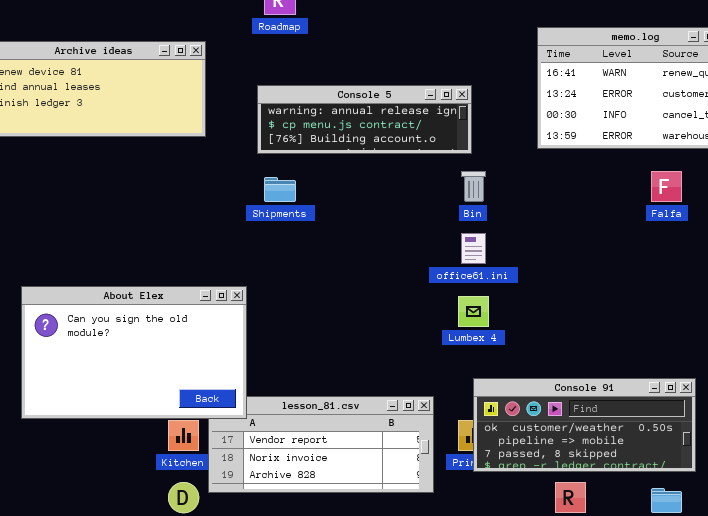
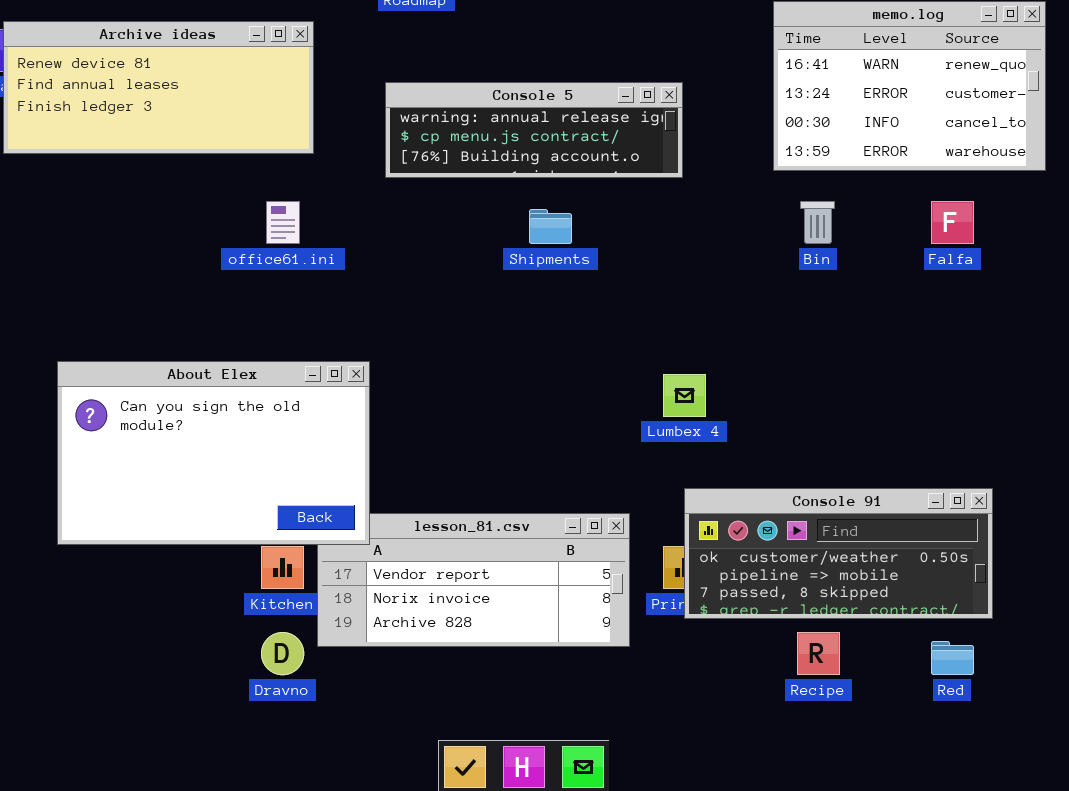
Bin: [461,171,486,202] -> [800,201,835,244], moved
Shipments: [264,177,296,202] -> [529,209,572,244], moved
office61.ini: [461,233,486,264] -> [266,201,300,244], moved

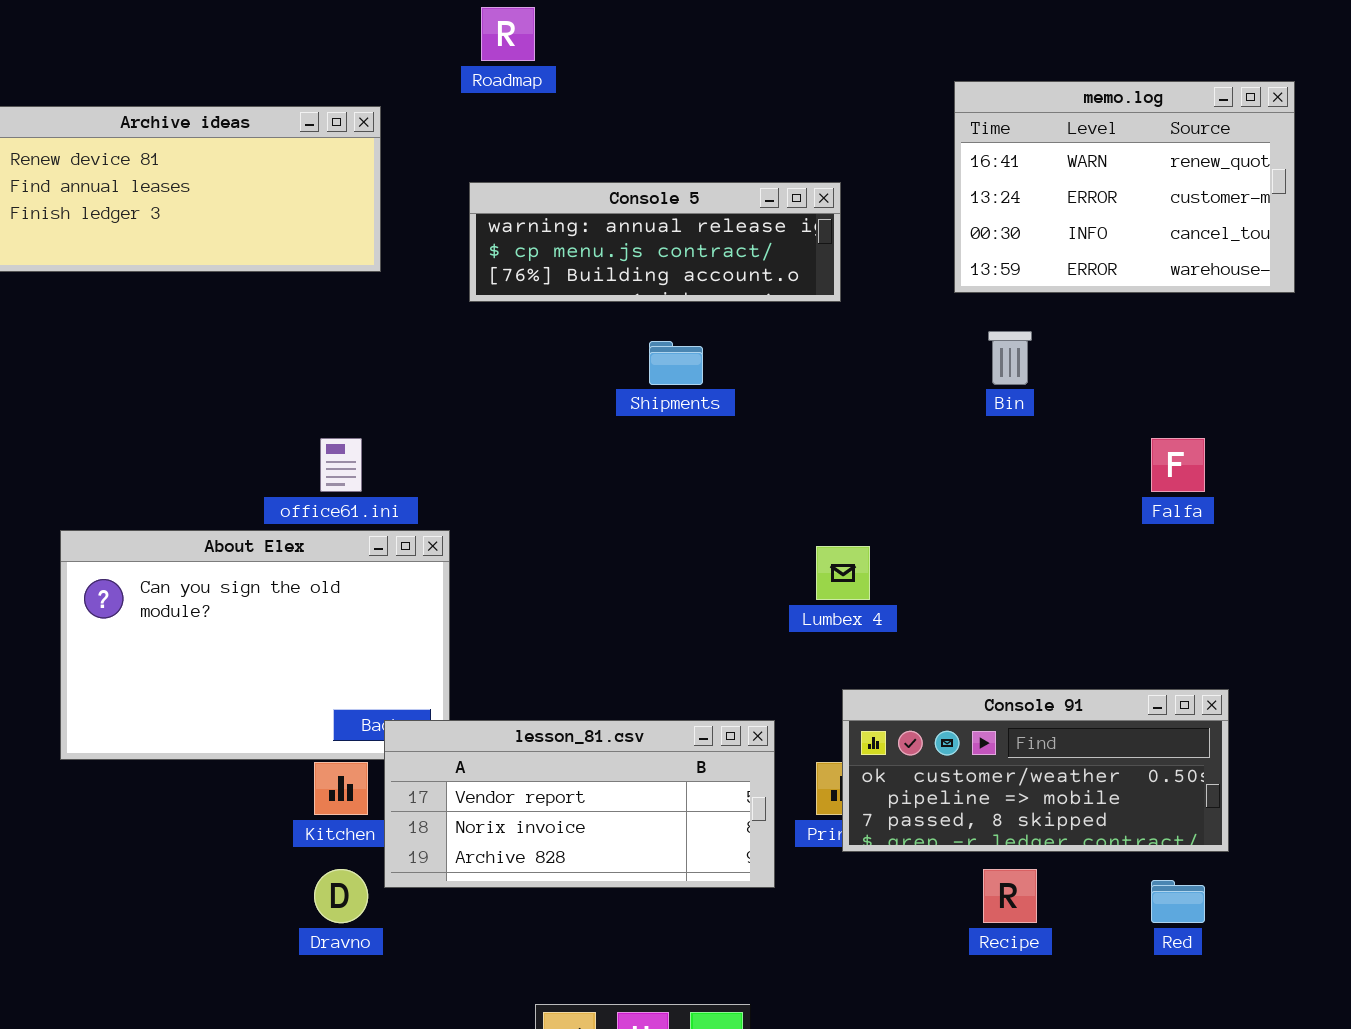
office61.ini: [266,201,300,244] -> [320,438,362,492], moved
Falfa: [931,201,974,244] -> [1151,438,1205,492], moved
lesson_81.csv: [317,513,630,647] -> [384,720,775,888], raised

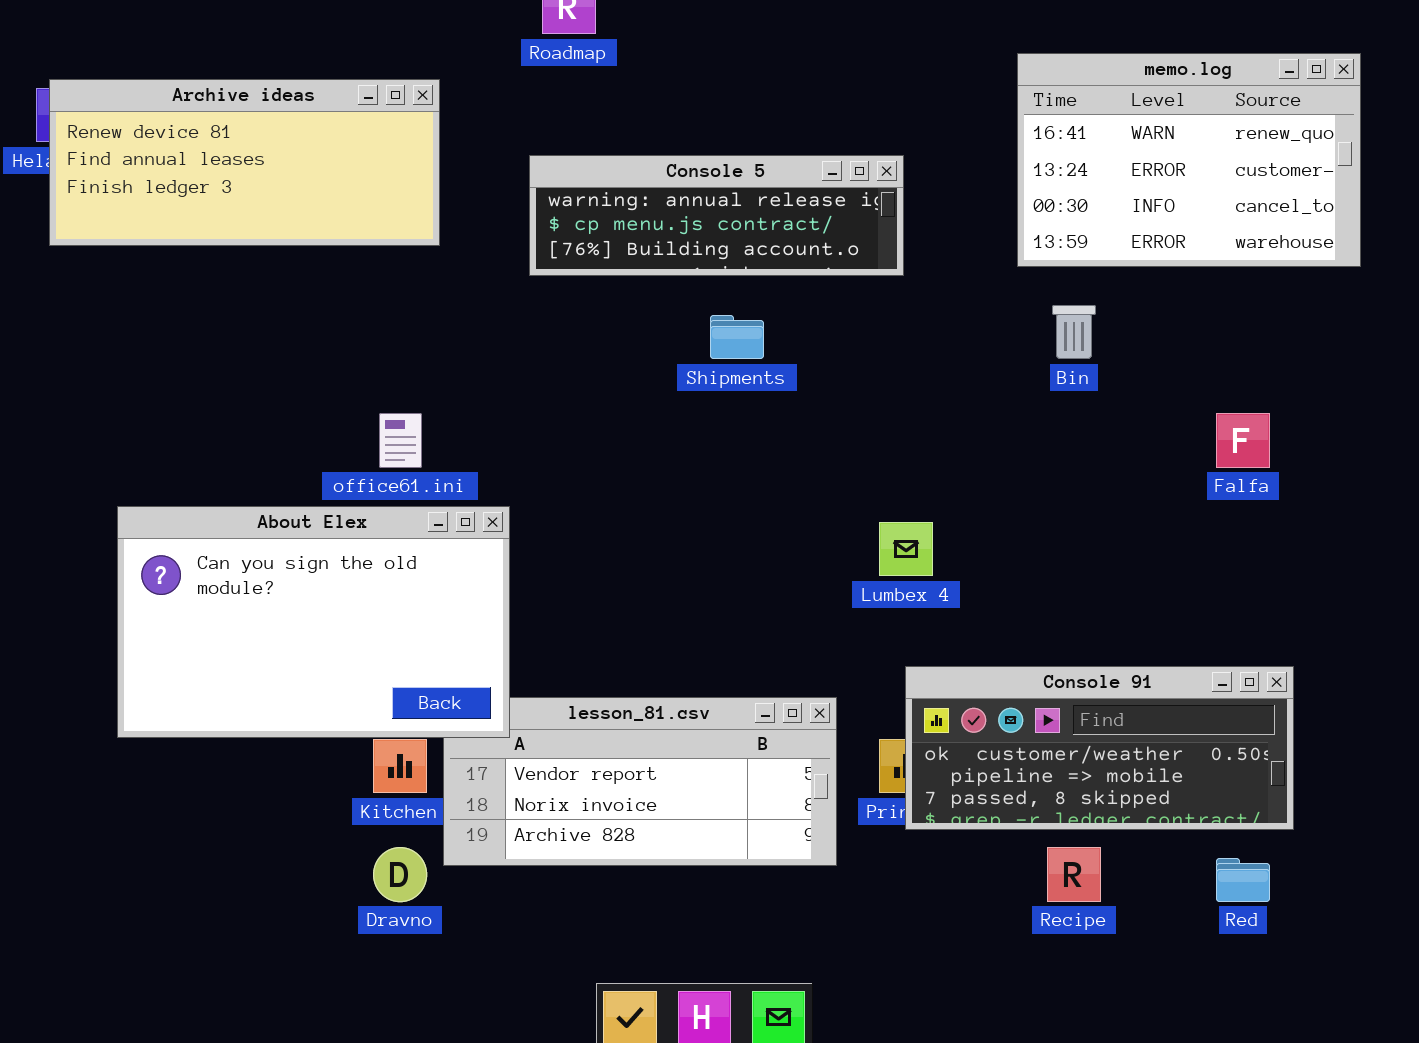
About Elex: [60,530,450,760] -> [117,506,510,738], raised

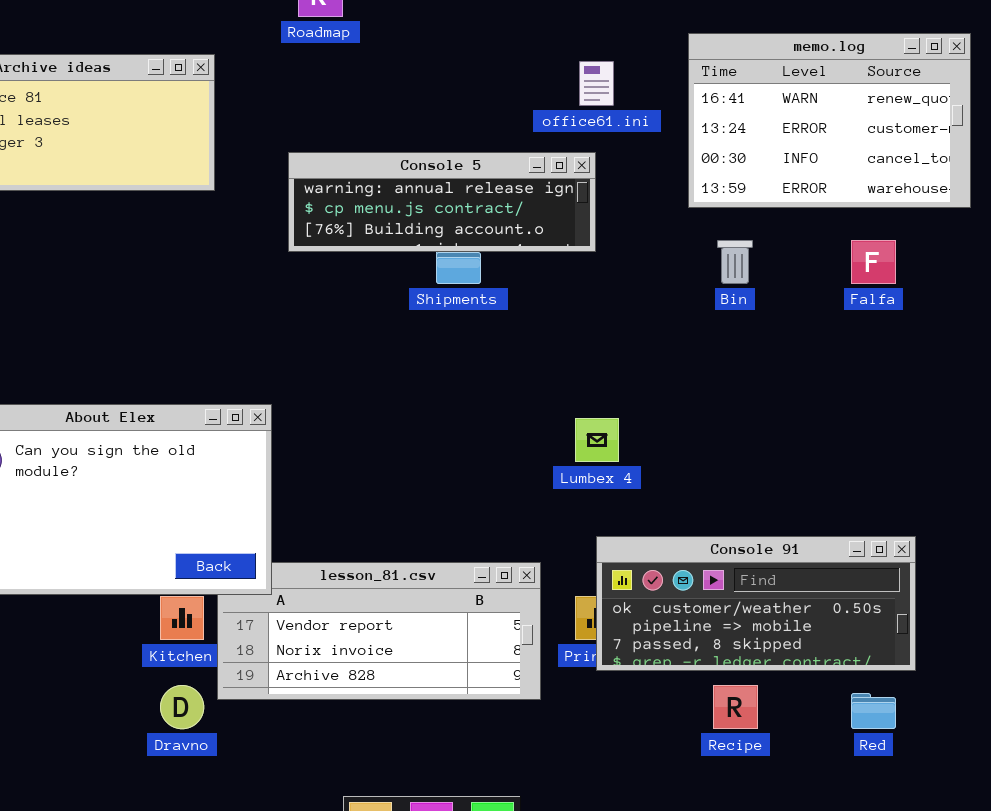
Console 5: [529,155,904,276] -> [288,152,596,252], moved
office61.ini: [379,413,422,468] -> [579,61,614,106], moved
Falfa: [1216,413,1270,468] -> [851,240,896,284], moved

